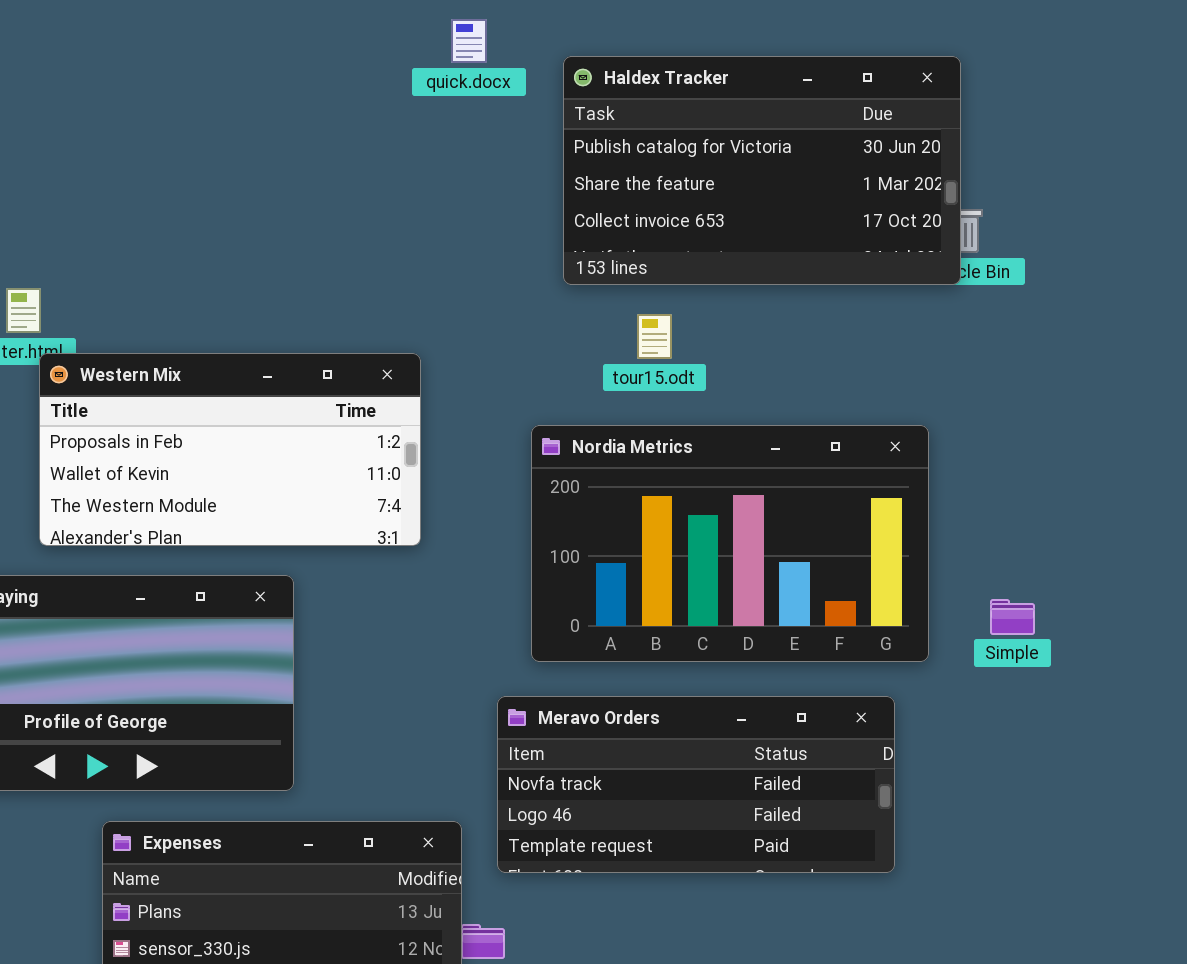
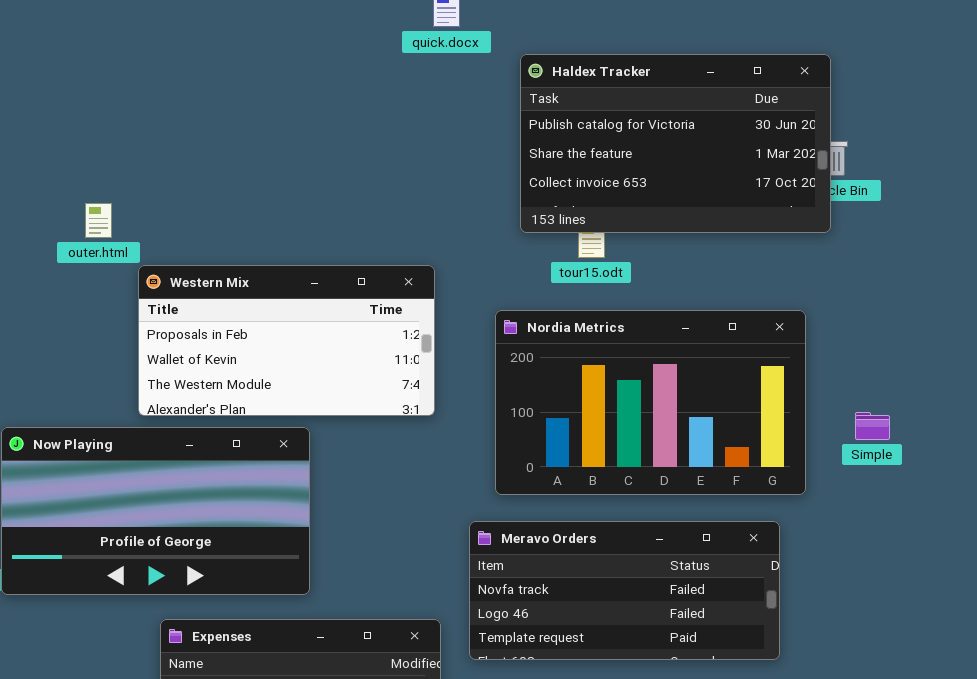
Haldex Tracker: [563,56,961,285] -> [520,54,831,233], moved
Western Mix: [39,353,421,546] -> [138,265,435,416], moved
Simple: [990,599,1035,635] -> [855,412,890,440], moved

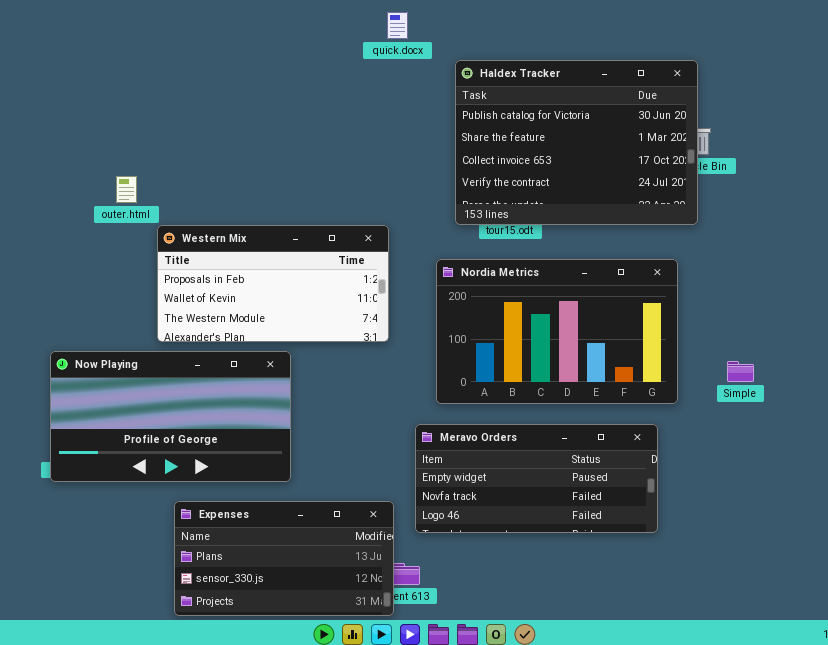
Haldex Tracker: [520,54,831,233] -> [455,60,698,225], resized
Simple: [855,412,890,440] -> [727,361,754,382], moved
Meravo Orders: [469,521,780,660] -> [415,424,658,533], scrolled up 1 row

